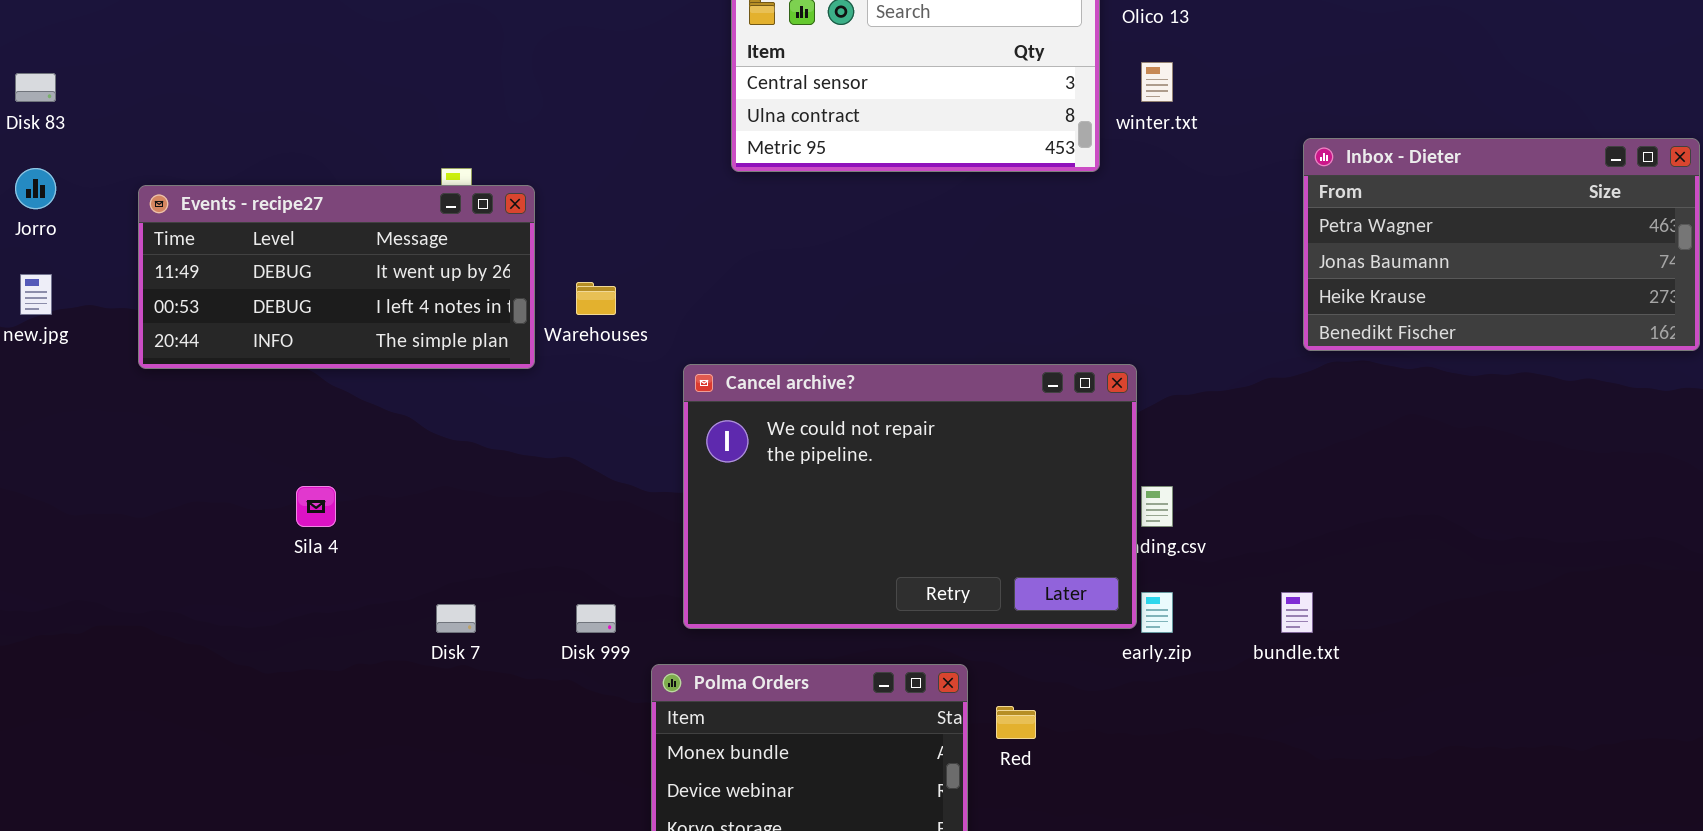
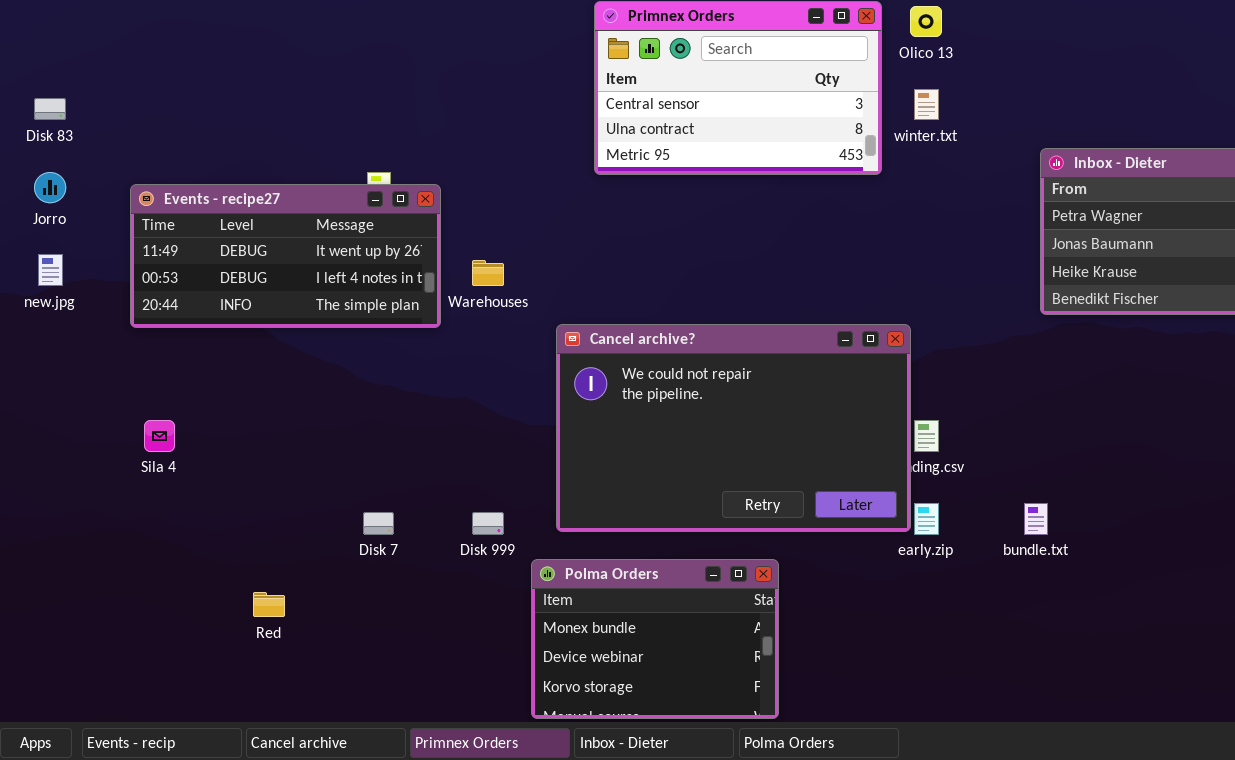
Sila 4: [296,486,336,527] -> [144,420,175,452], moved
Red: [996,706,1036,739] -> [253,592,285,617], moved

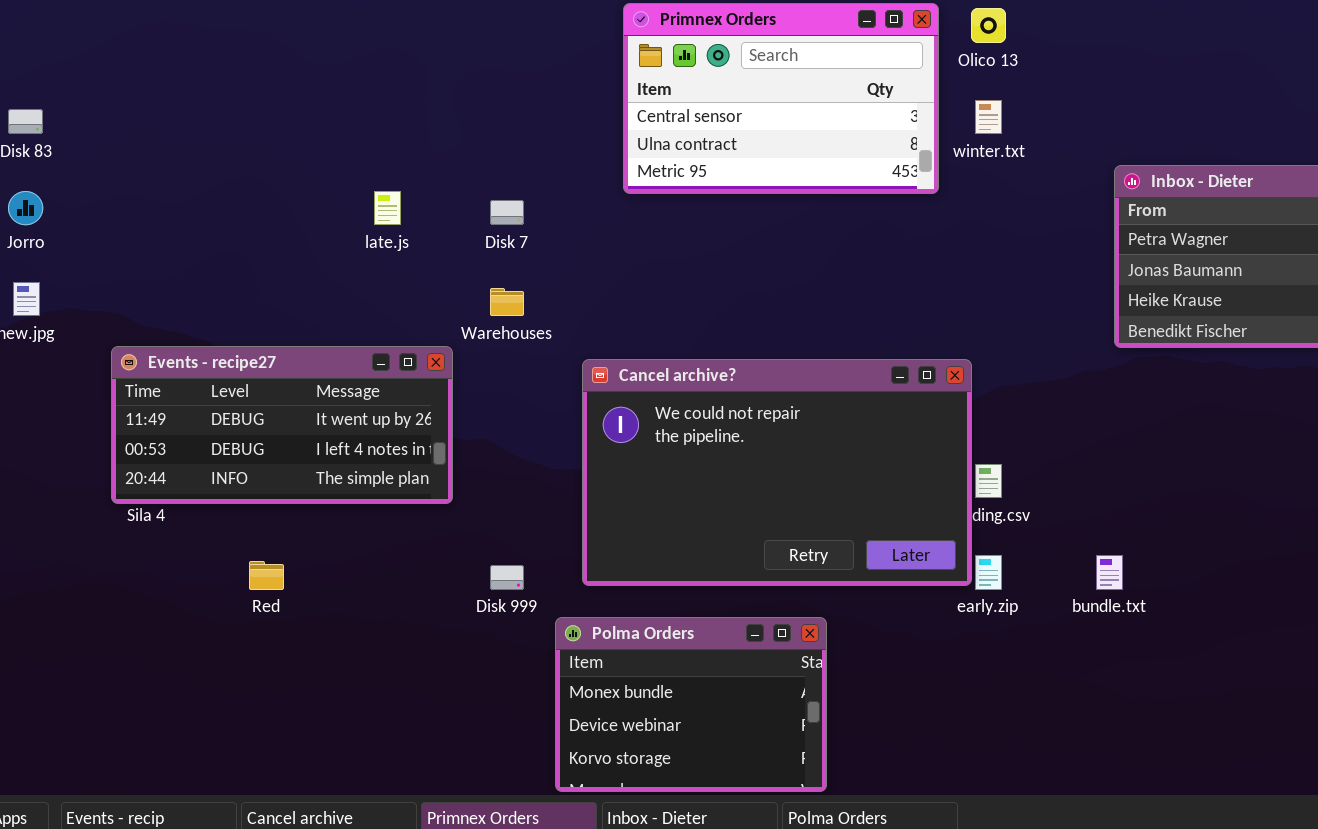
Events - recipe27: [130,184,441,328] -> [111,346,453,504], moved
Disk 7: [363,512,394,535] -> [490,200,524,225], moved
Red: [253,592,285,617] -> [249,561,284,590], moved

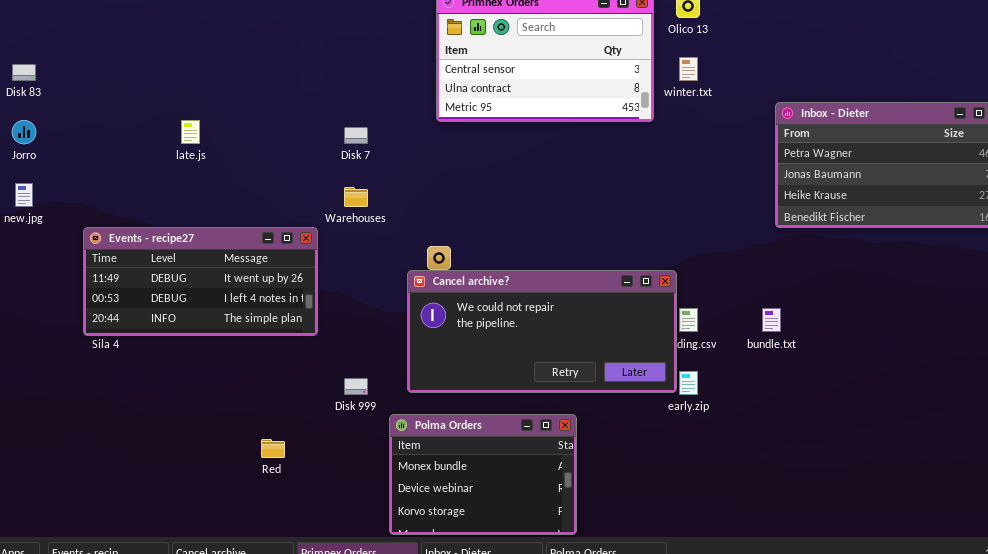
late.js: [374,191,401,225] -> [181,120,200,144], moved
Cancel archive?: [582,359,972,586] -> [407,270,677,393], resized
bundle.txt: [1096,555,1123,590] -> [762,308,781,332], moved
Red: [249,561,284,590] -> [261,439,285,458], moved

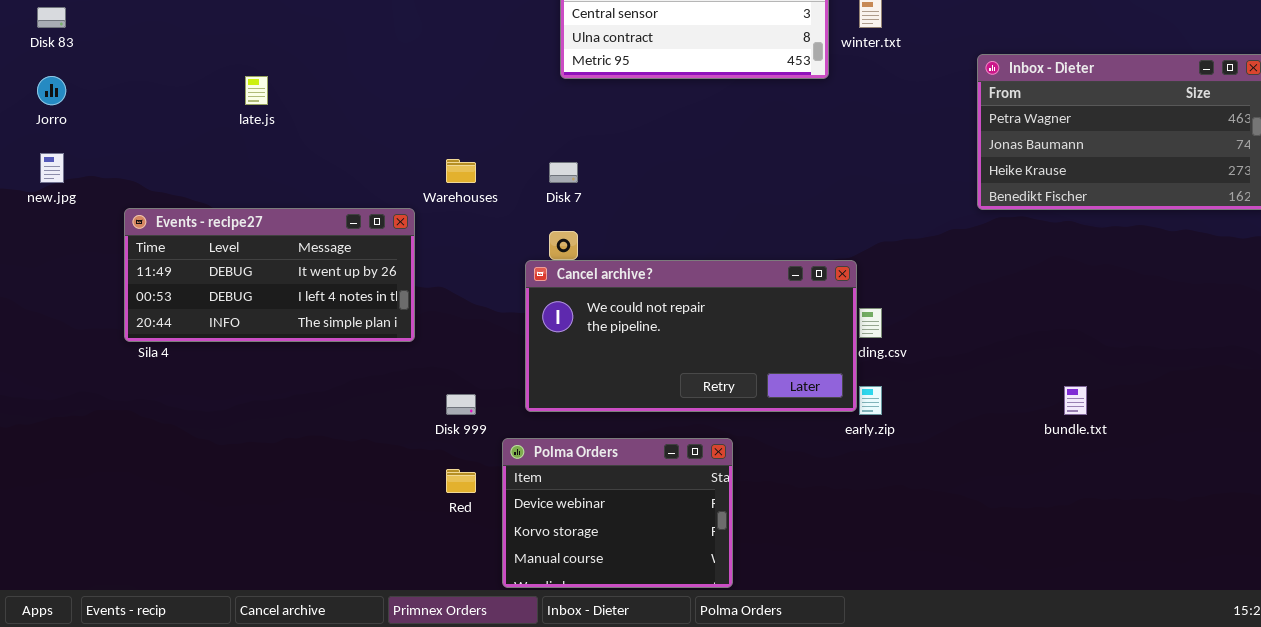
Disk 7: [344,127,368,144] -> [549,162,578,183], moved
bundle.txt: [762,308,781,332] -> [1064,386,1087,415], moved
Polma Orders: [389,414,577,535] -> [502,438,733,588], scrolled down 1 row
Red: [261,439,285,458] -> [446,469,476,493], moved

